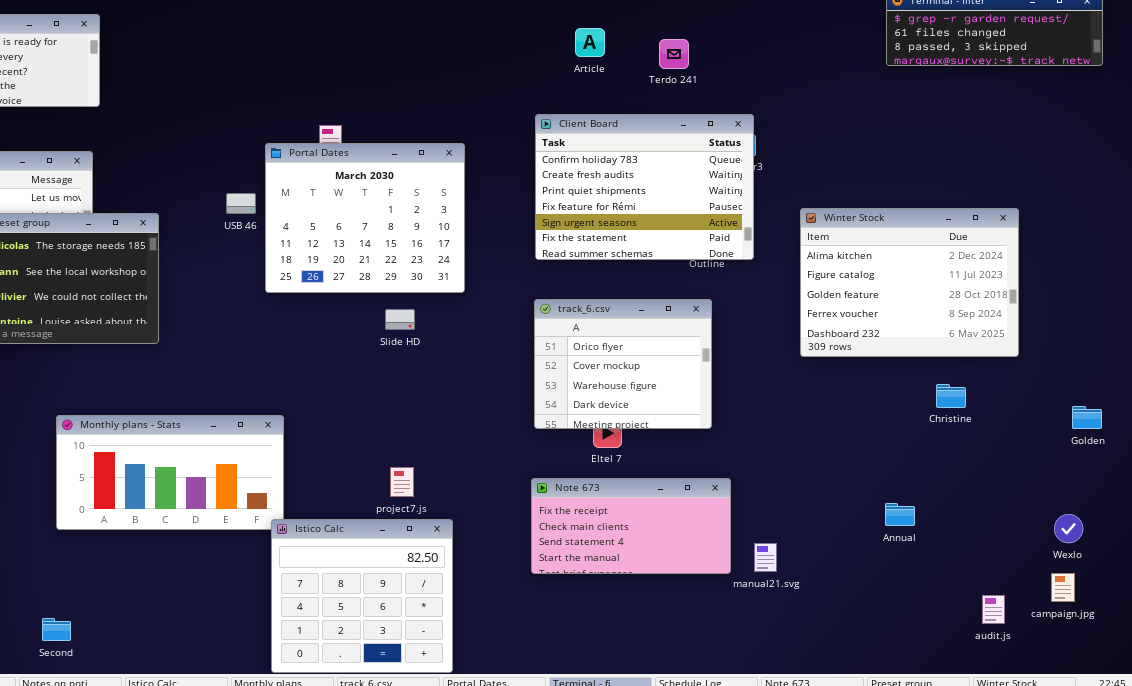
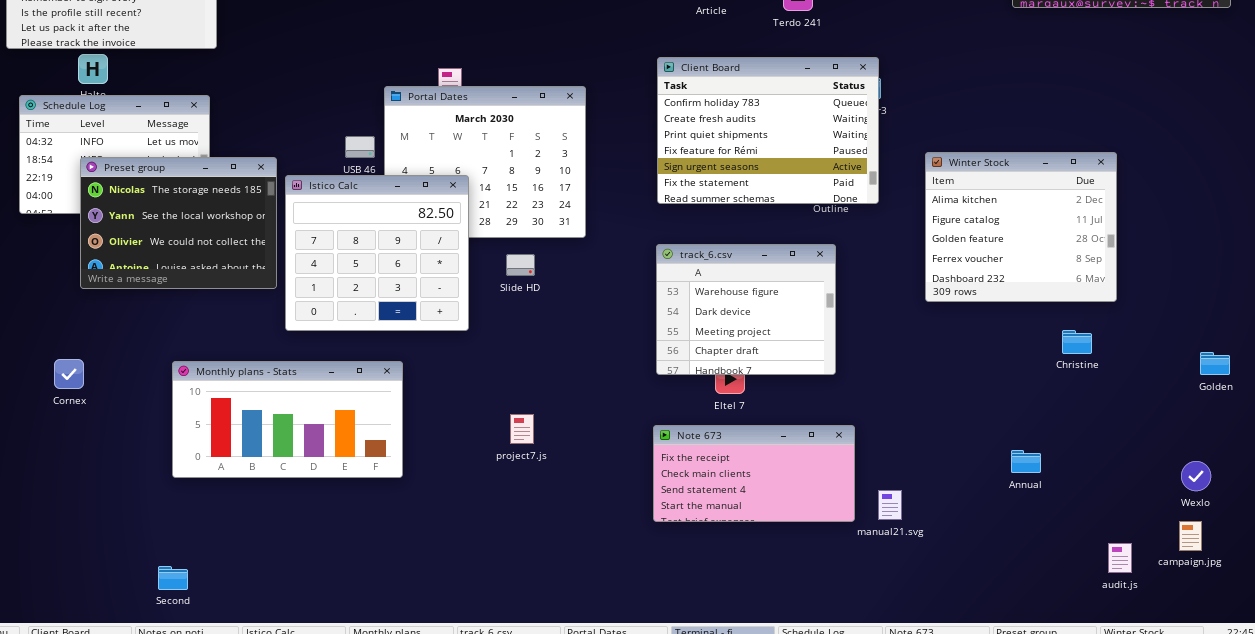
Winter Stock: [800,208,1019,357] -> [925,152,1117,302], resized
track_6.csv: [534,299,712,429] -> [656,244,836,375], scrolled down 2 rows
Istico Calc: [271,519,453,673] -> [285,175,469,331], moved

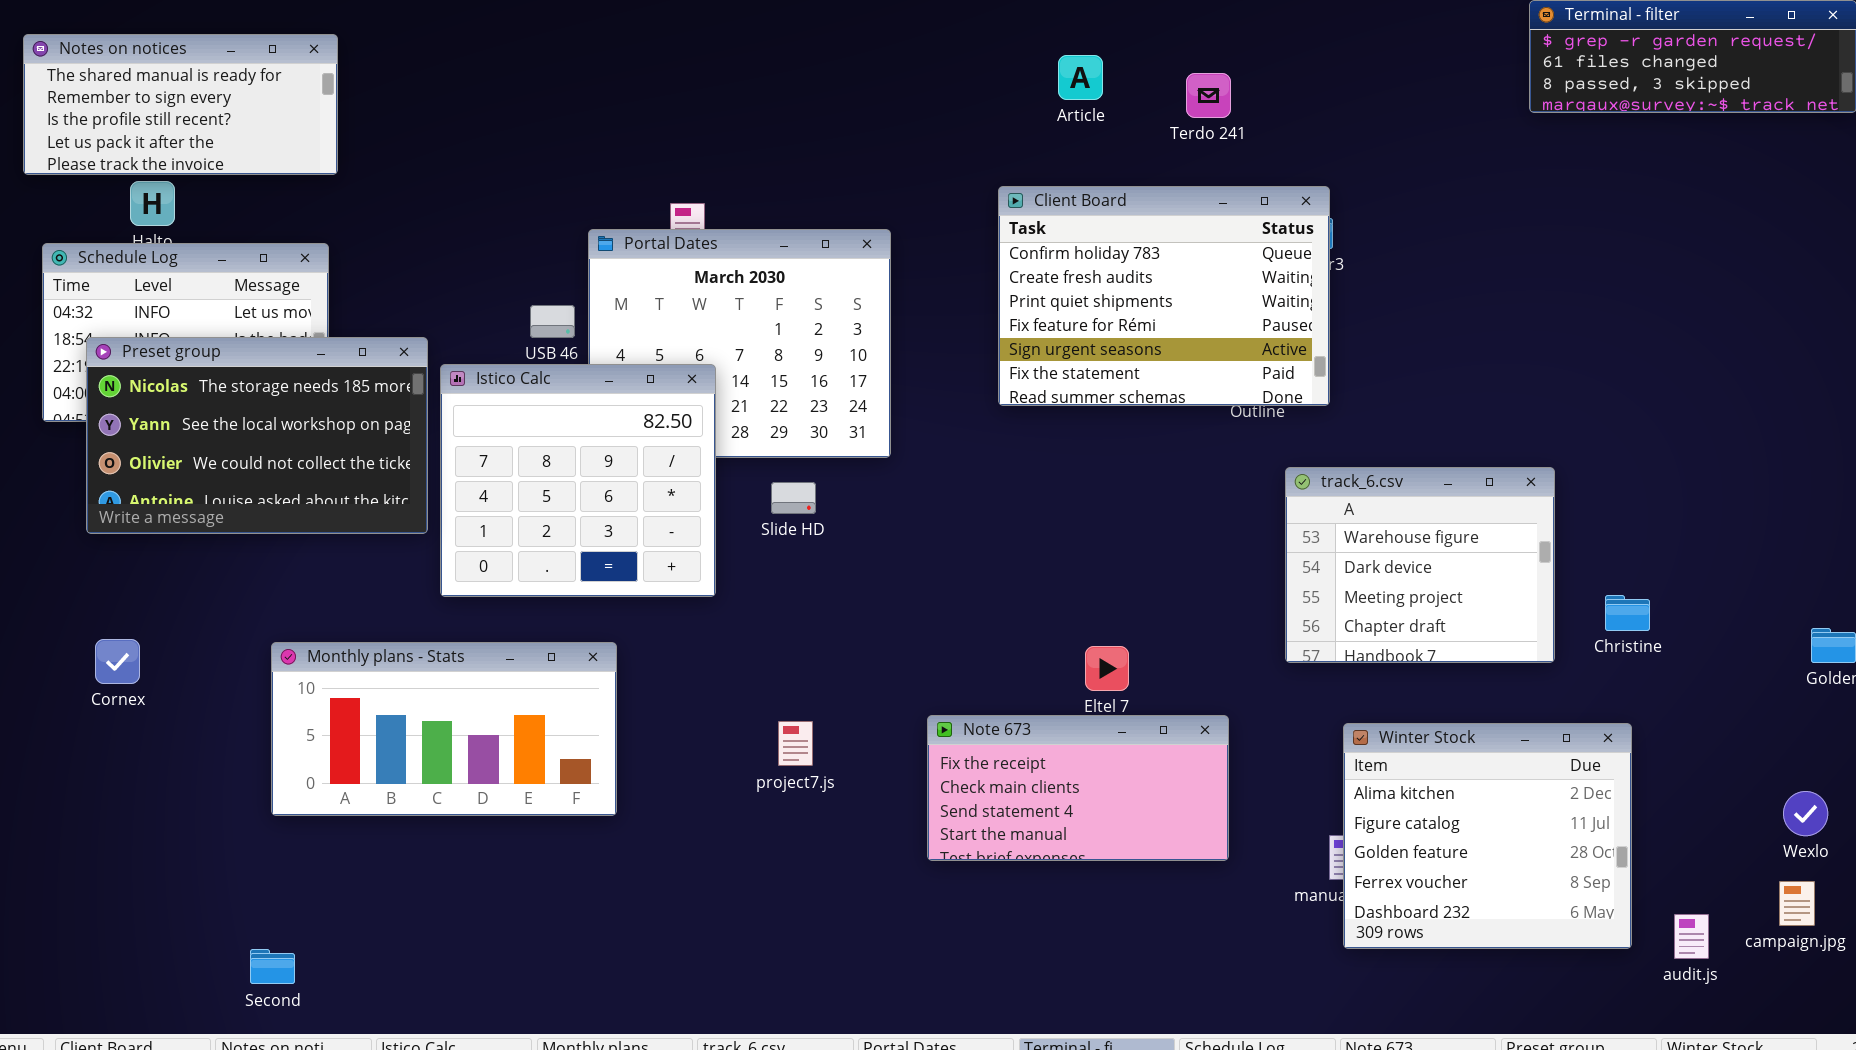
Winter Stock: [925,152,1117,302] -> [1343,723,1632,949], moved
Preset group: [80,157,277,289] -> [86,337,428,534], resized
track_6.csv: [656,244,836,375] -> [1285,467,1555,663], moved
Note 673: [653,425,855,522] -> [927,715,1229,861], moved

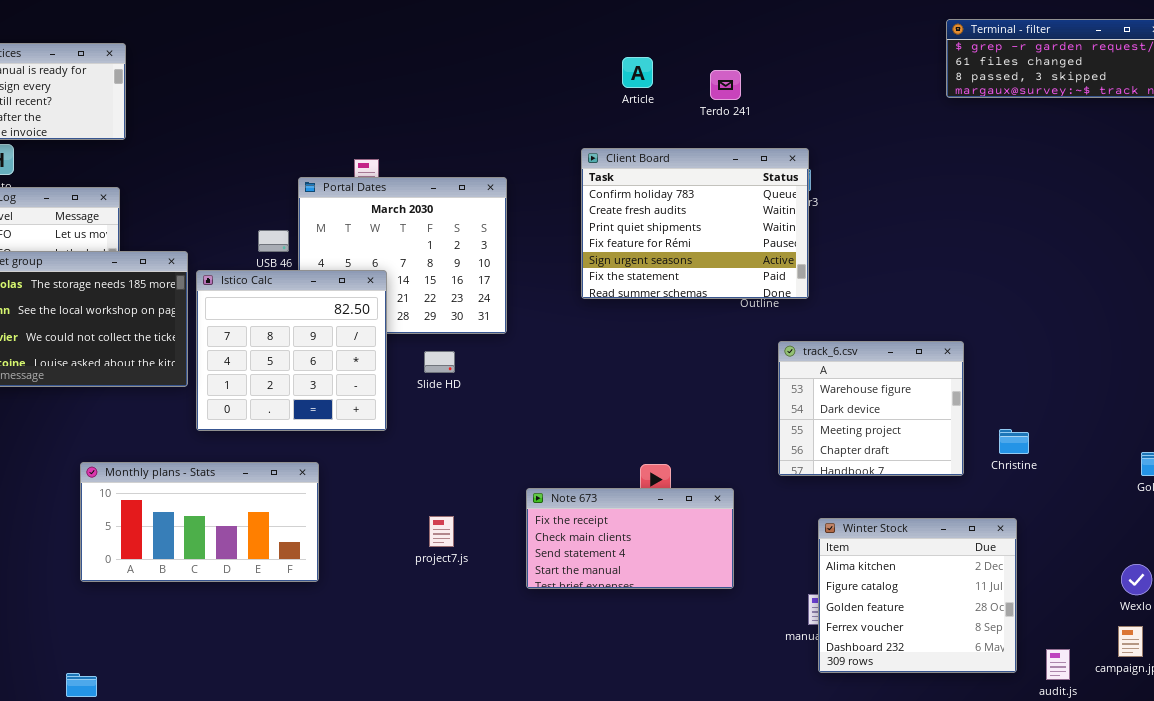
Note 673: [927,715,1229,861] -> [526,488,734,589], moved

